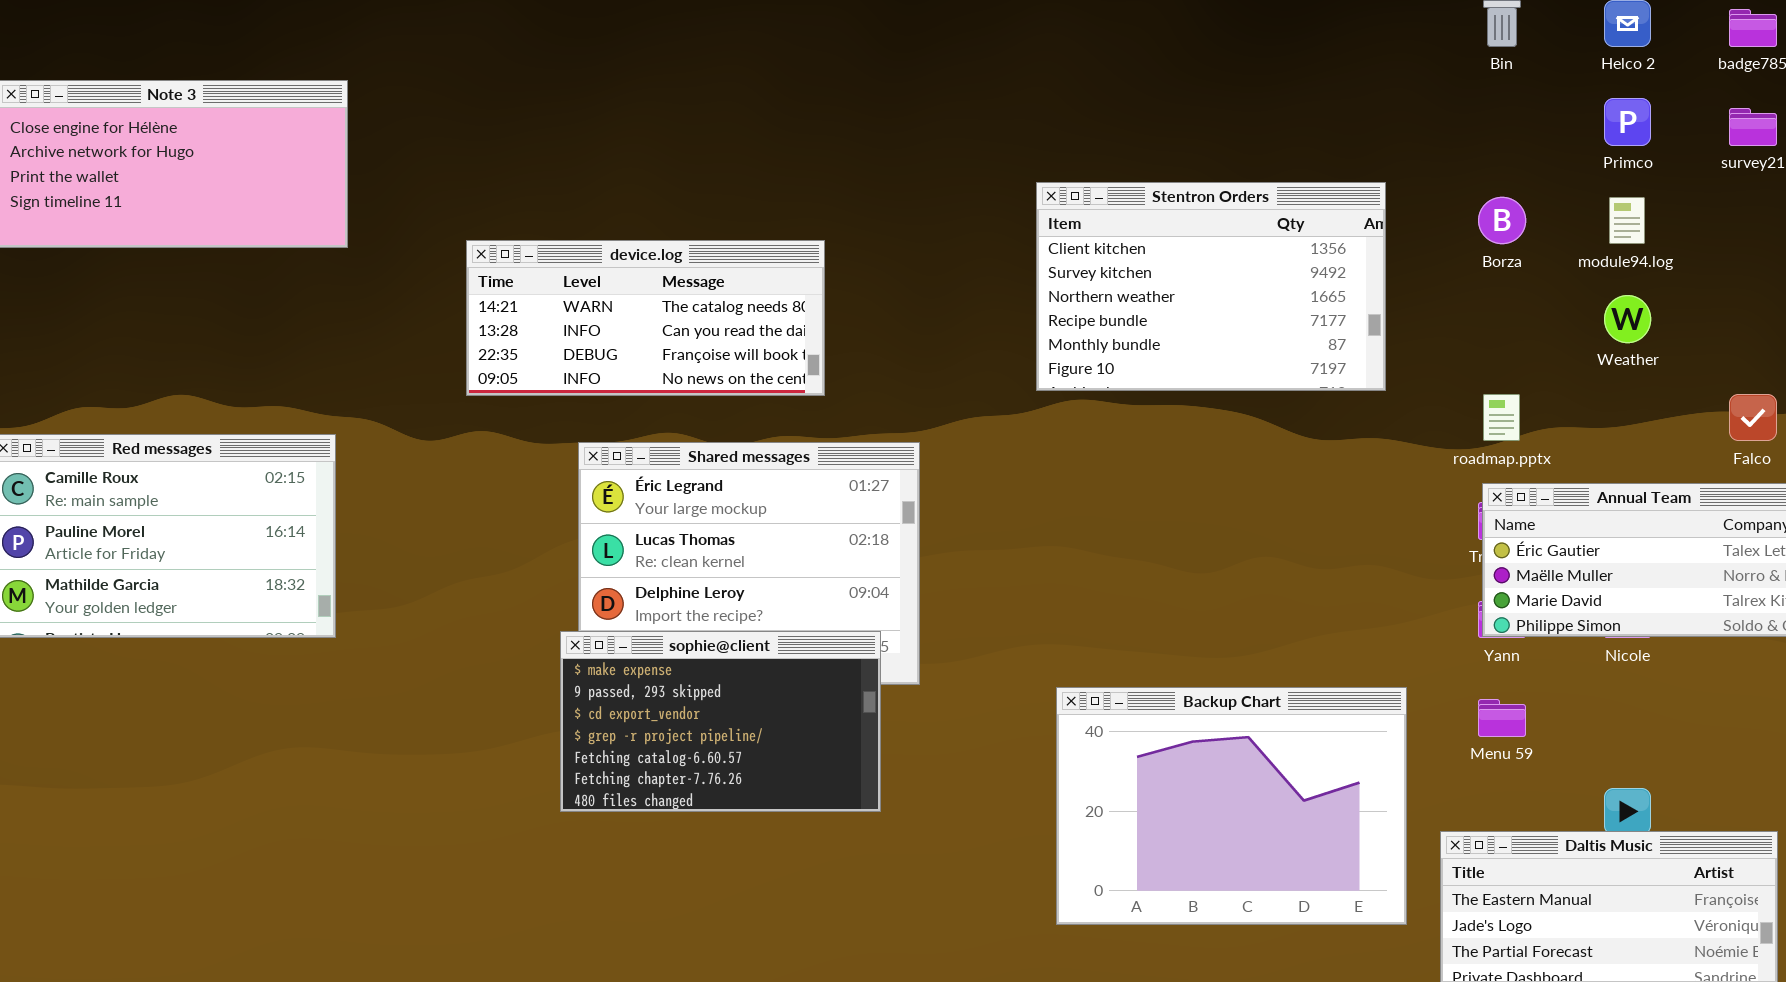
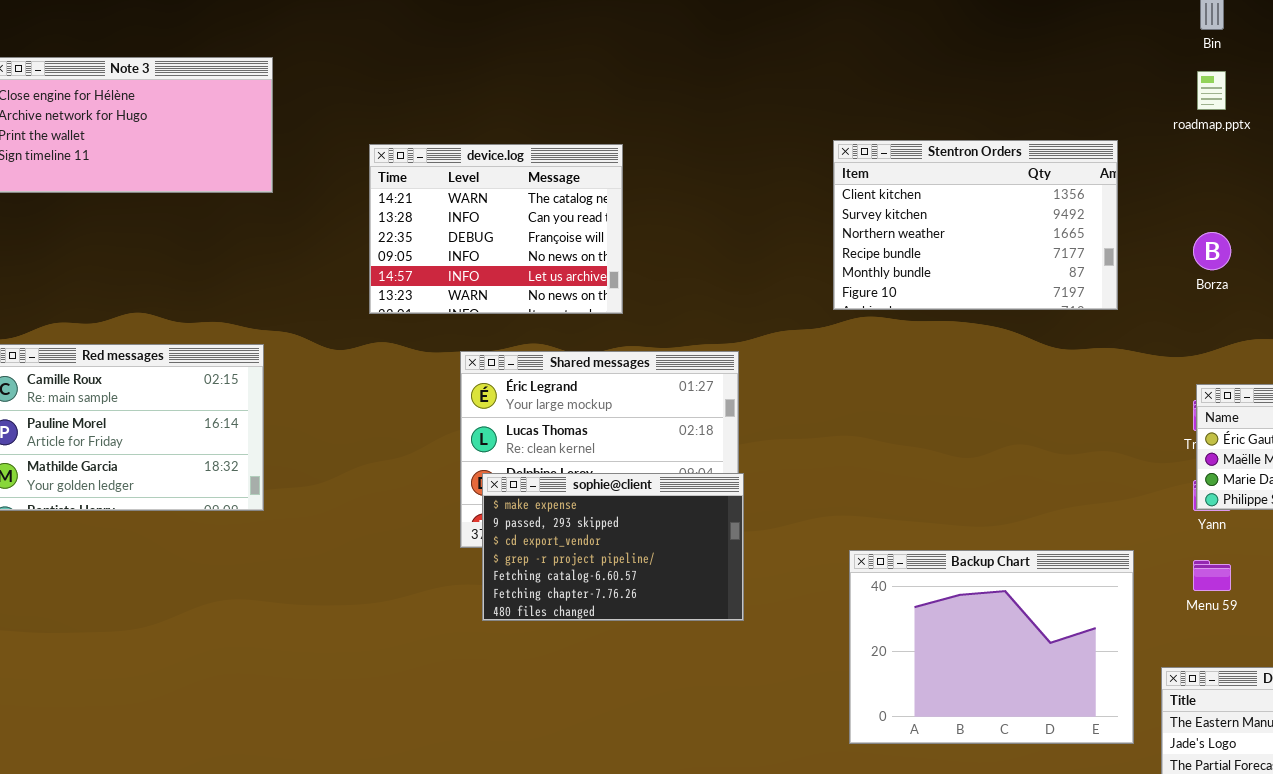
Borza: [1478,197,1526,244] -> [1193,232,1231,270], moved
device.log: [466,240,825,396] -> [369,144,623,314], resized
roadmap.pptx: [1483,394,1520,441] -> [1197,71,1226,110], moved
sophie@client: [560,631,881,812] -> [482,473,744,621], moved

